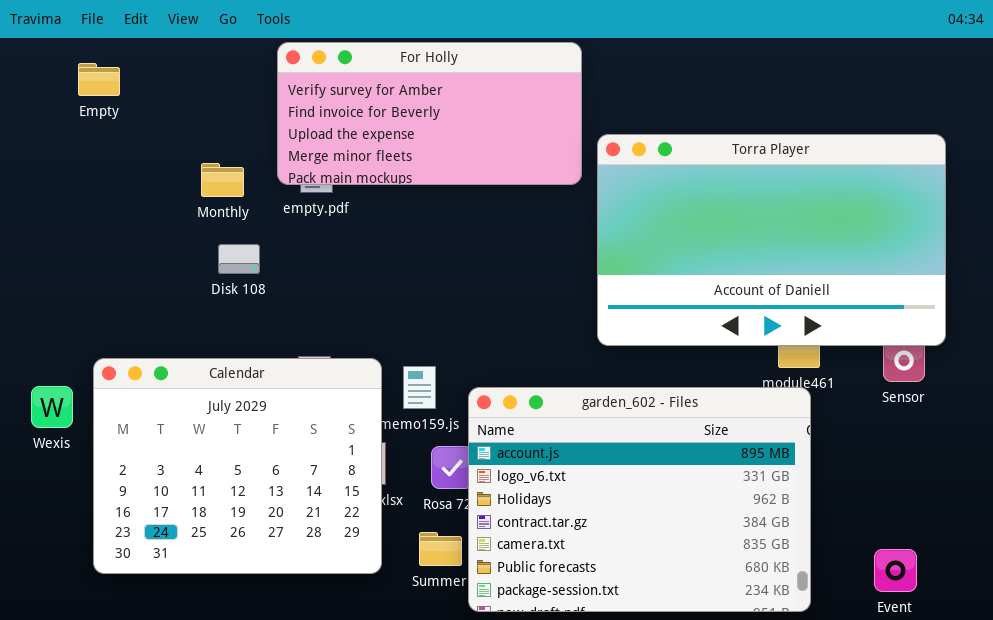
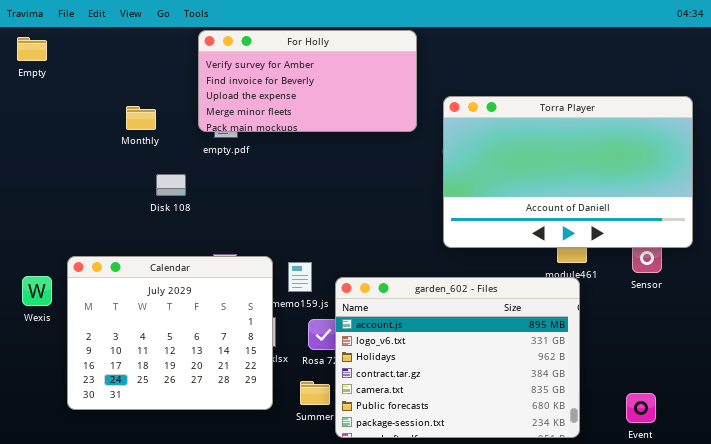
Empty: [78,63,120,96] -> [17,37,47,61], moved
Torra Player: [597,134,946,346] -> [443,96,693,248], moved
Monthly: [201,163,244,197] -> [126,106,156,130], moved

